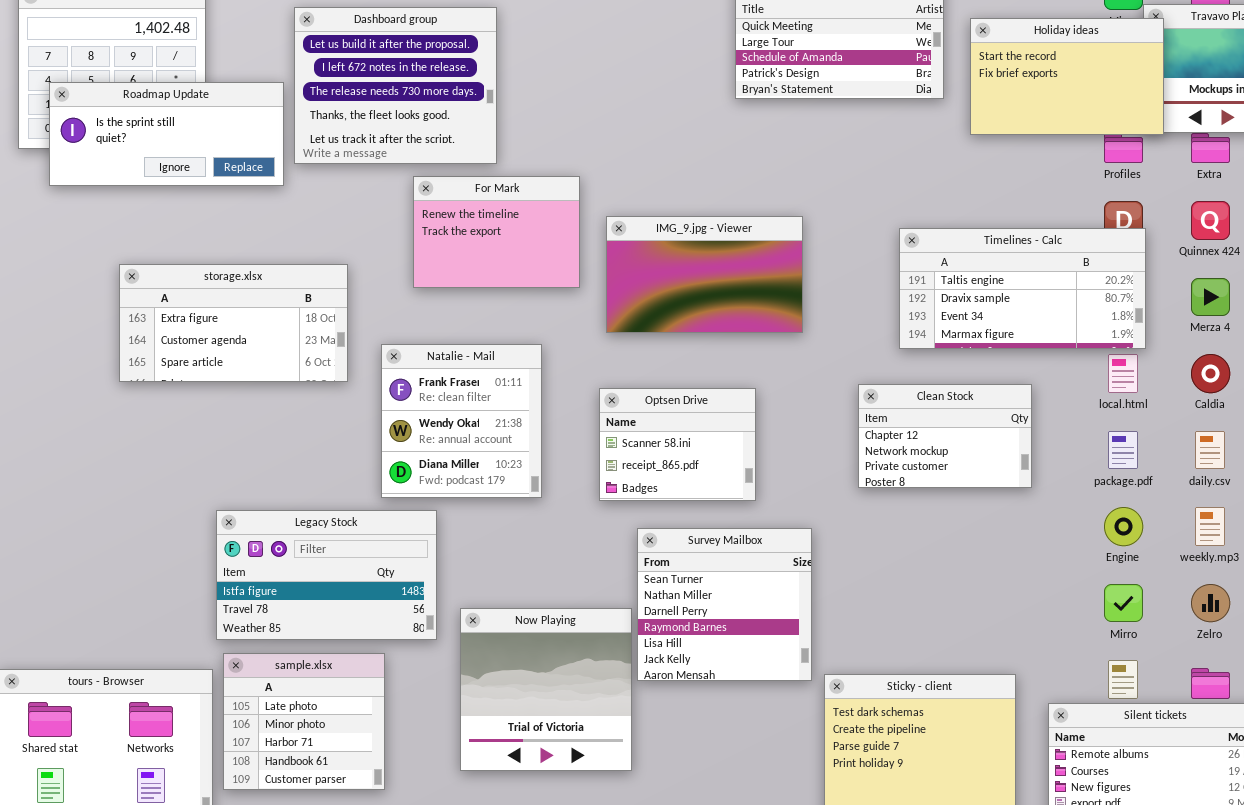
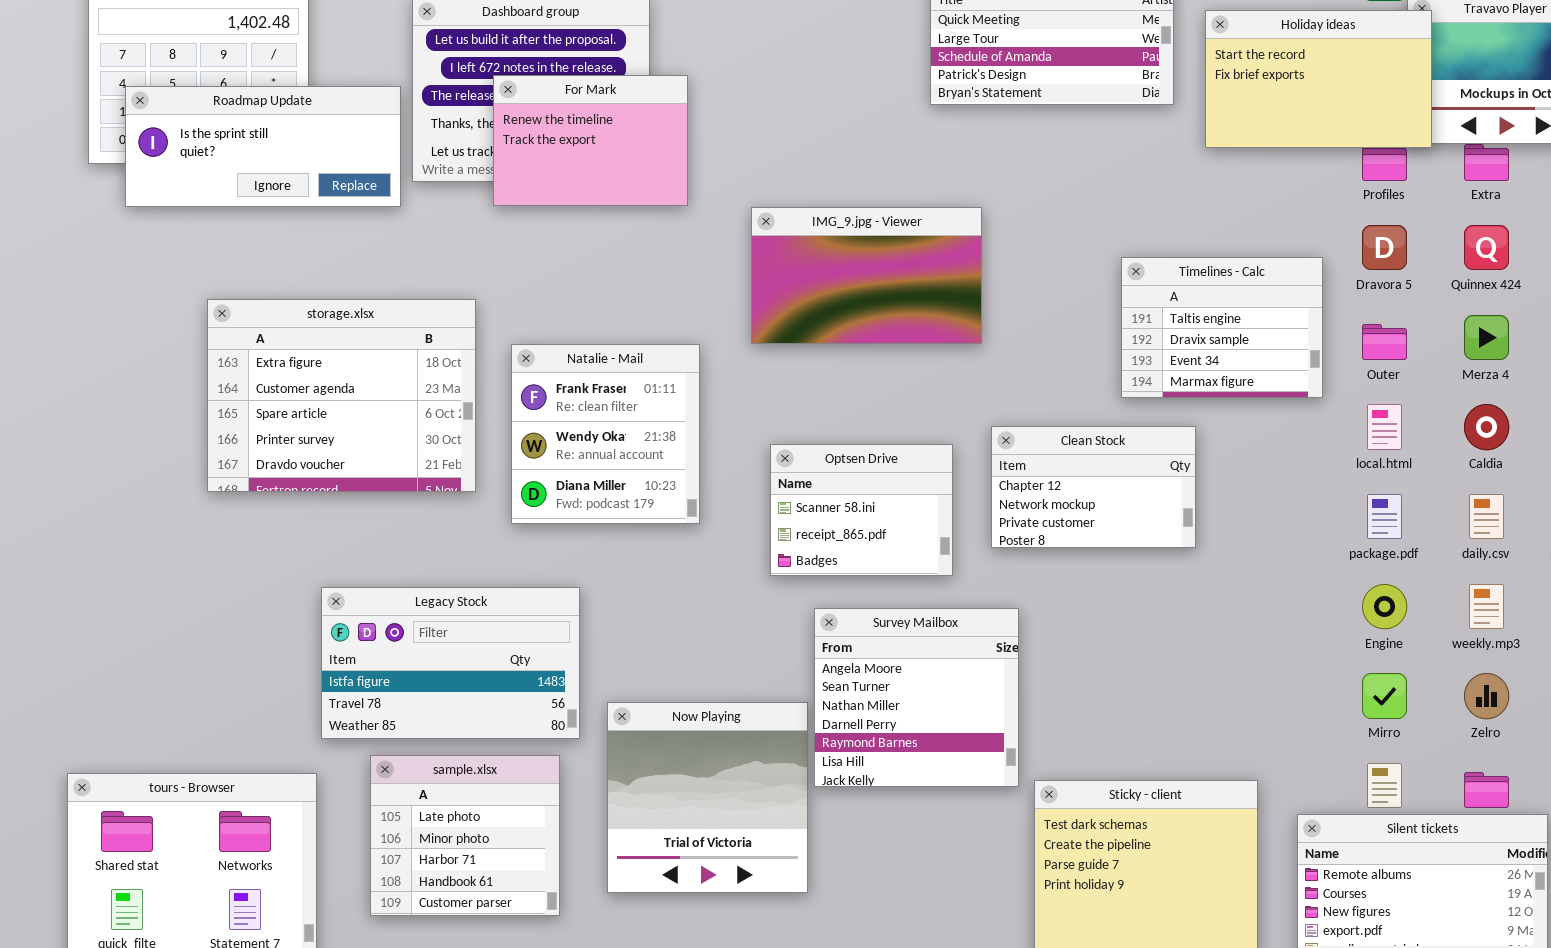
For Mark: [413,176,580,288] -> [493,75,688,206], moved
IMG_9.jpg - Viewer: [606,216,803,333] -> [751,207,982,344], moved
Timelines - Calc: [899,228,1146,349] -> [1121,257,1323,398], resized
storage.xlsx: [119,264,348,382] -> [207,299,476,492], resized
Natalie - Mail: [381,344,542,498] -> [511,344,700,524], moved
Clean Stock: [858,384,1032,488] -> [991,426,1196,548], moved
Survey Mailbox: [637,528,812,681] -> [814,608,1019,787], scrolled up 1 row
sample.xlsx: [223,653,385,790] -> [370,755,560,916], moved

